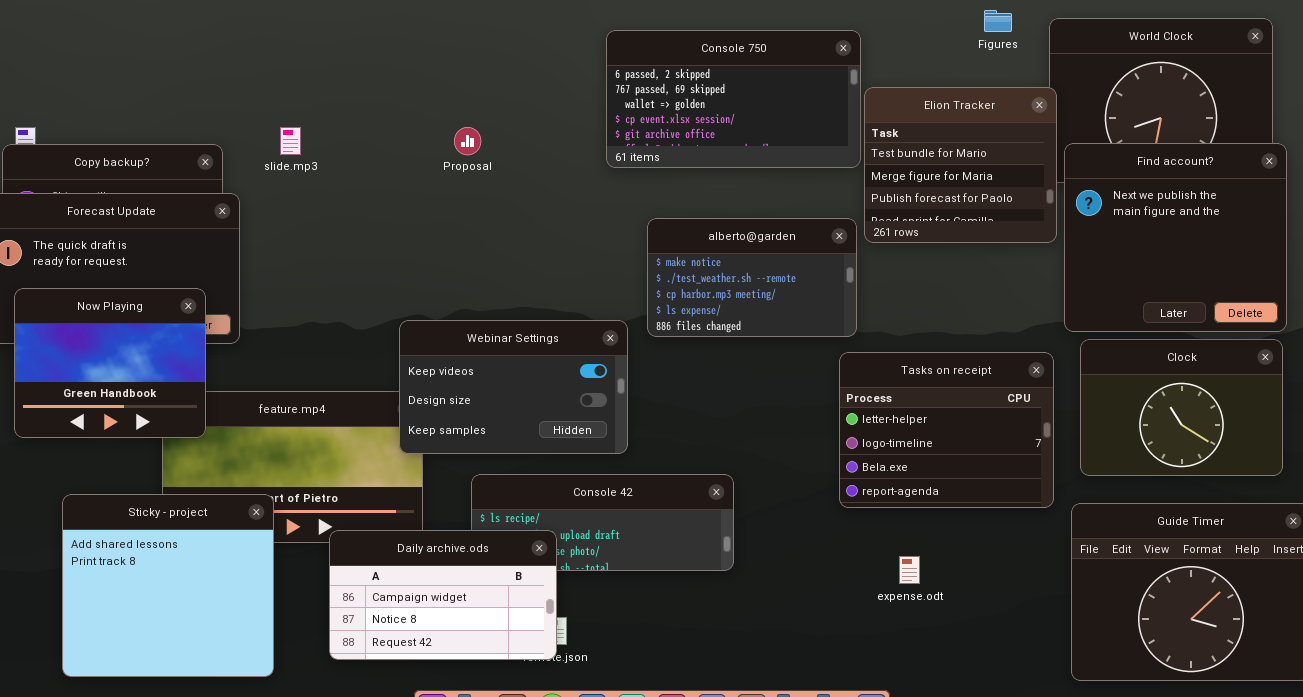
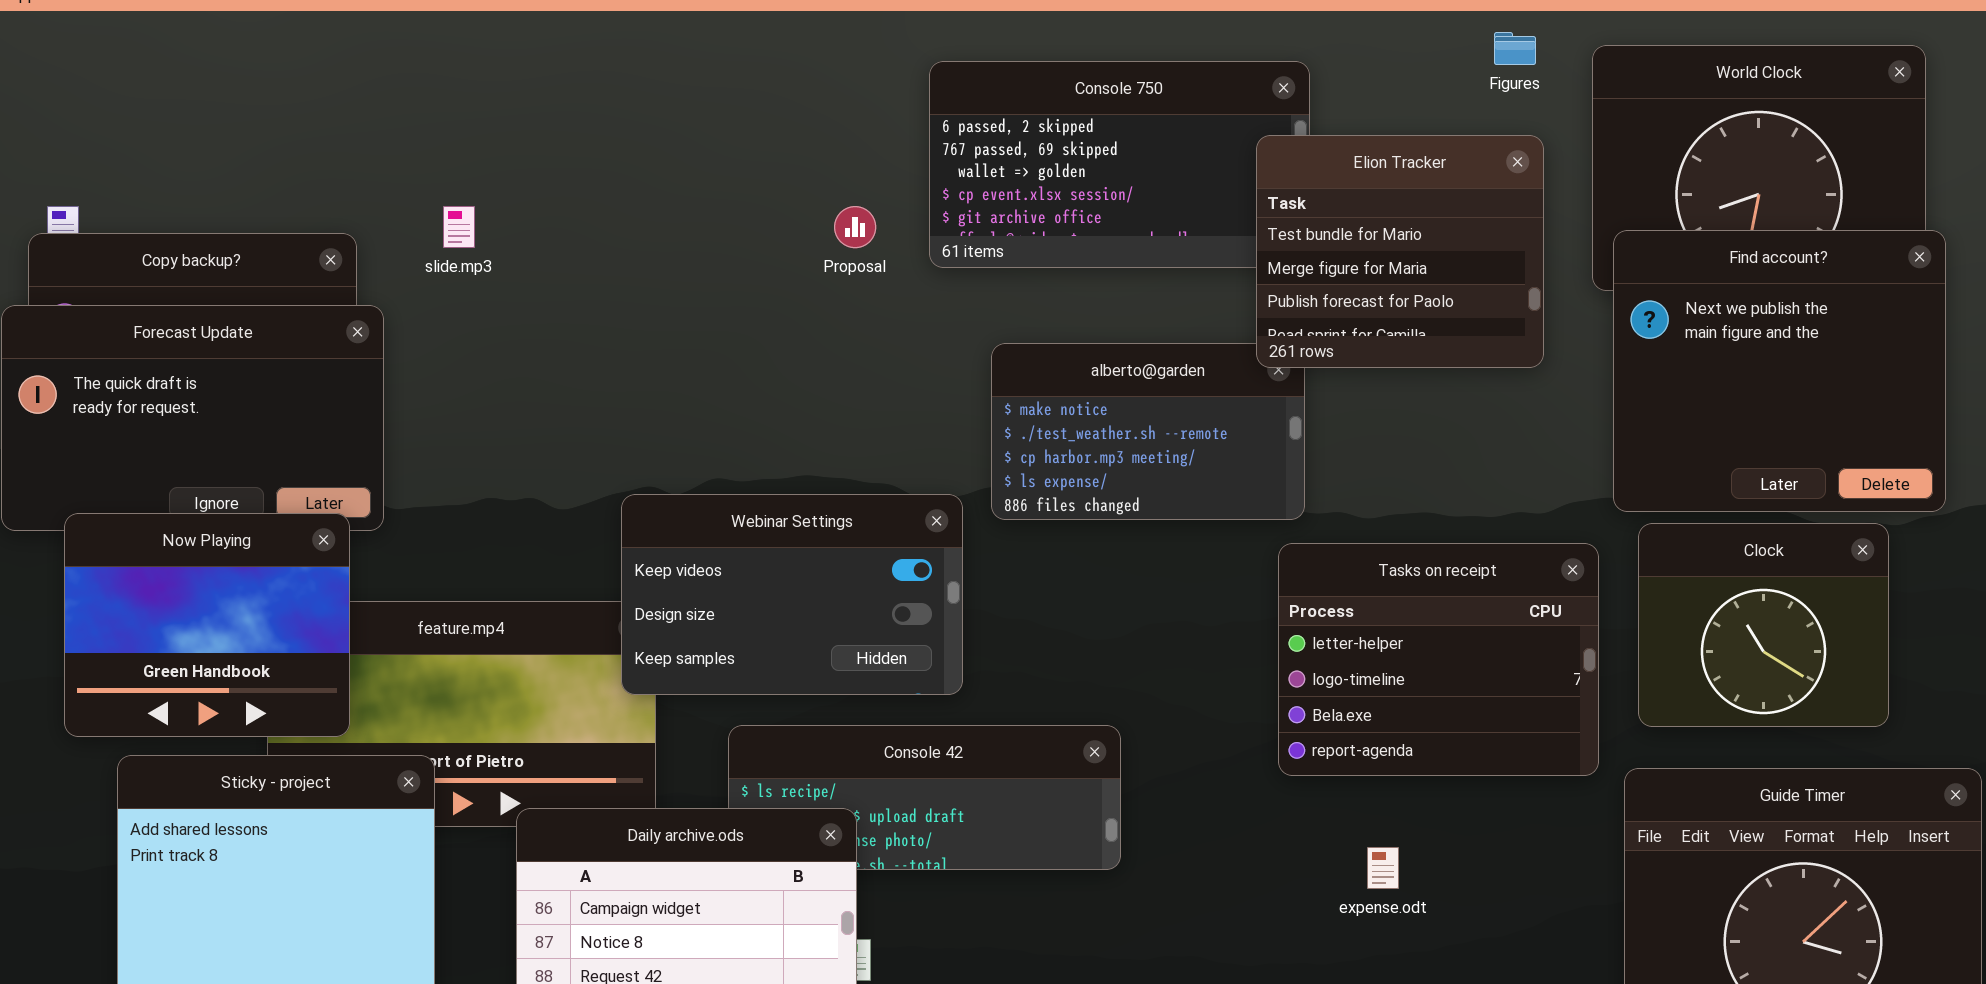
Elion Tracker: [864,87,1057,243] -> [1256,135,1544,368], moved
Proposal: [454,127,481,155] -> [834,206,876,248], moved
Now Playing: [14,288,206,438] -> [64,513,350,737], moved
Clock: [1080,339,1283,476] -> [1638,523,1889,727], resized

